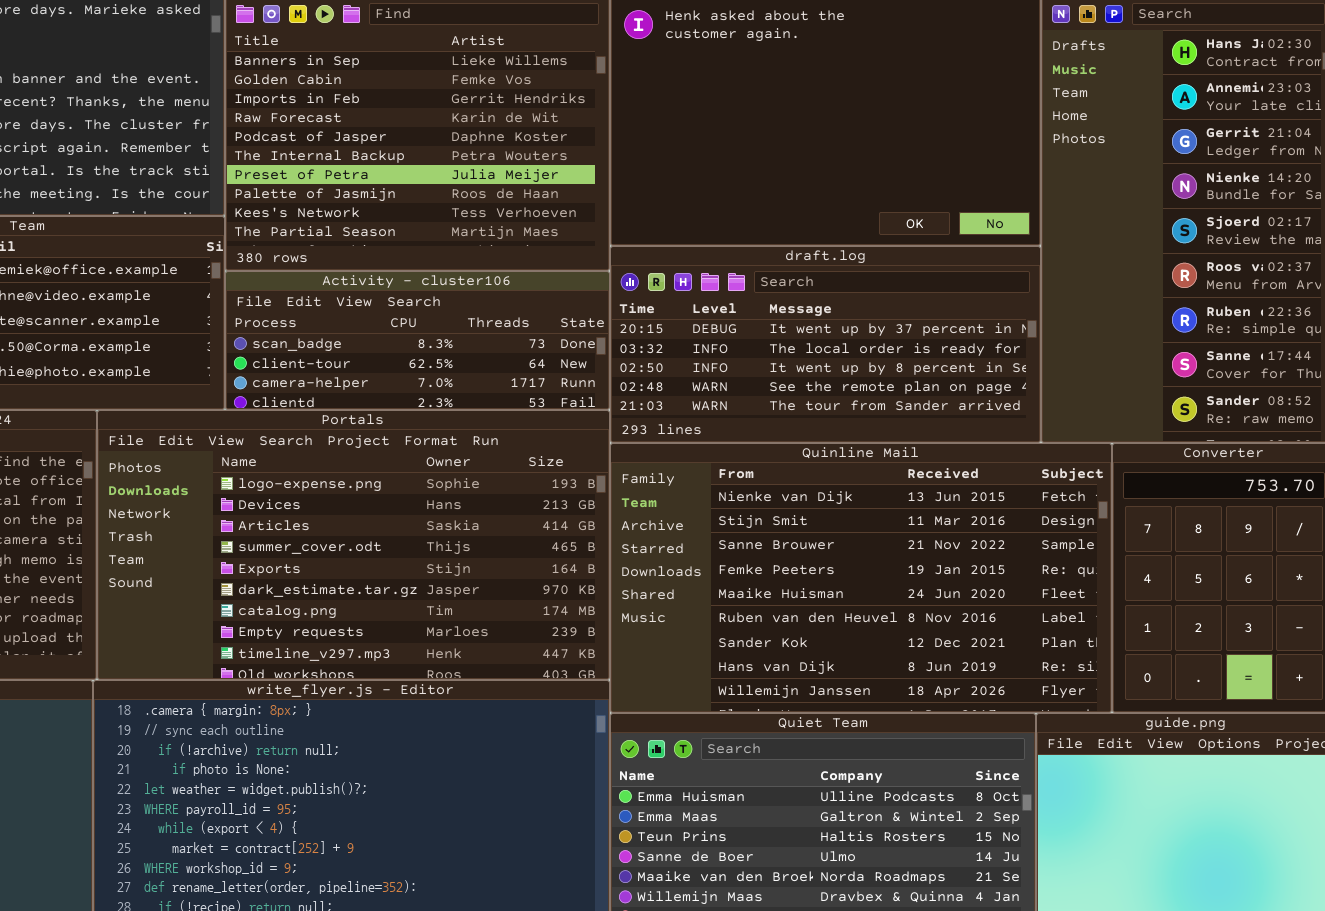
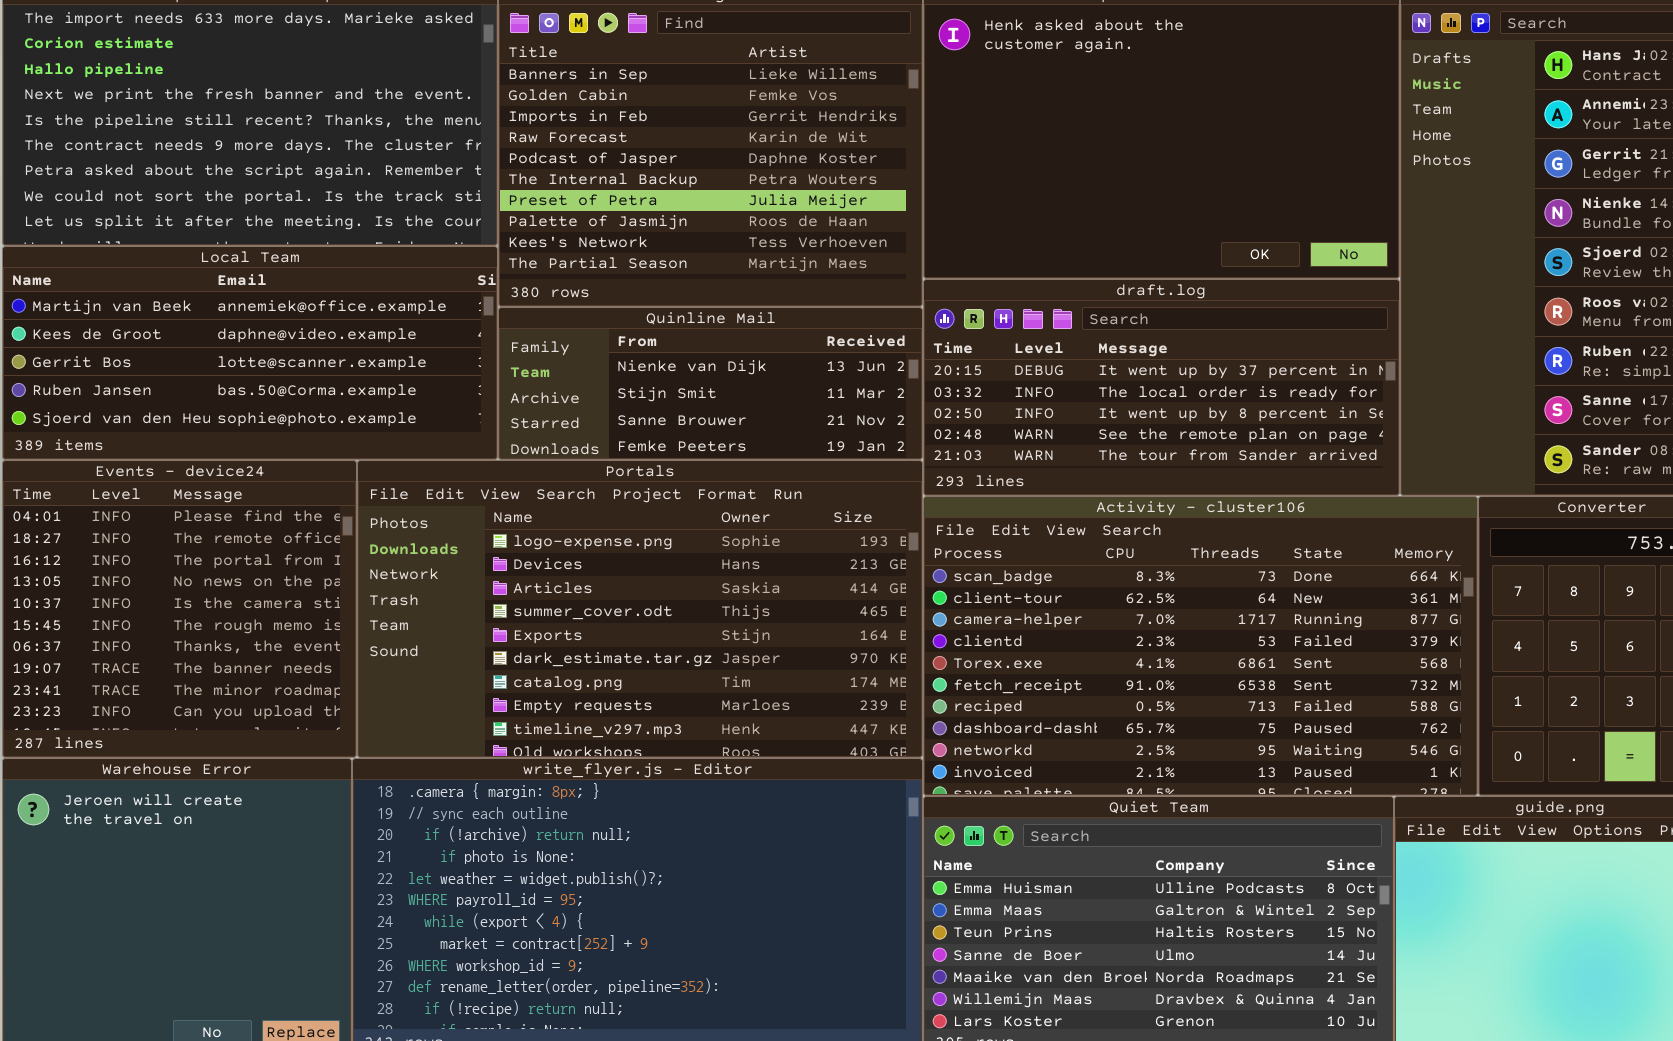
Activity - cluster106: [225,271,610,410] -> [923,496,1478,796], moved, resized
Quinline Mail: [610,443,1112,713] -> [498,307,923,460], moved, resized

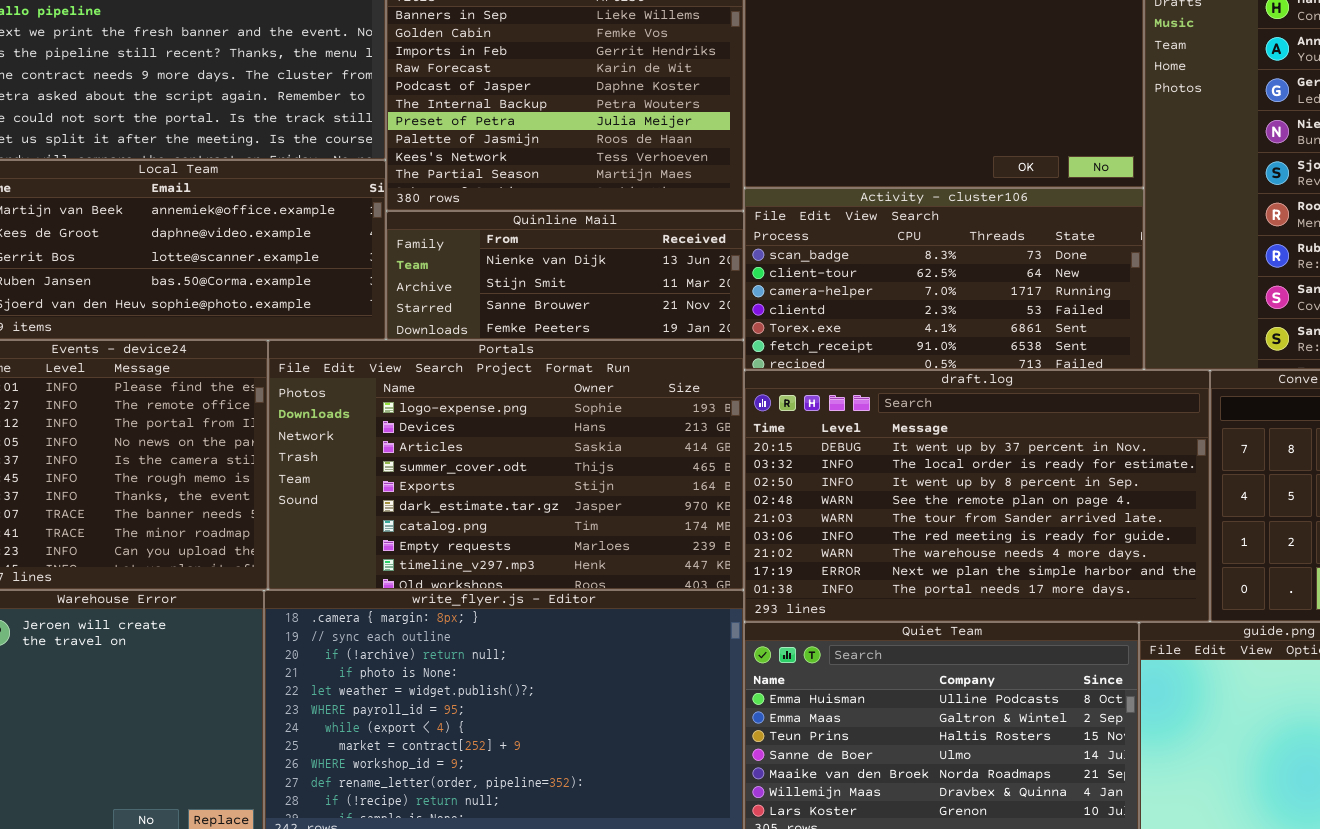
draft.log: [923,279,1400,496] -> [744,370,1210,622], moved, resized
Activity - cluster106: [923,496,1478,796] -> [744,188,1144,370], moved, resized

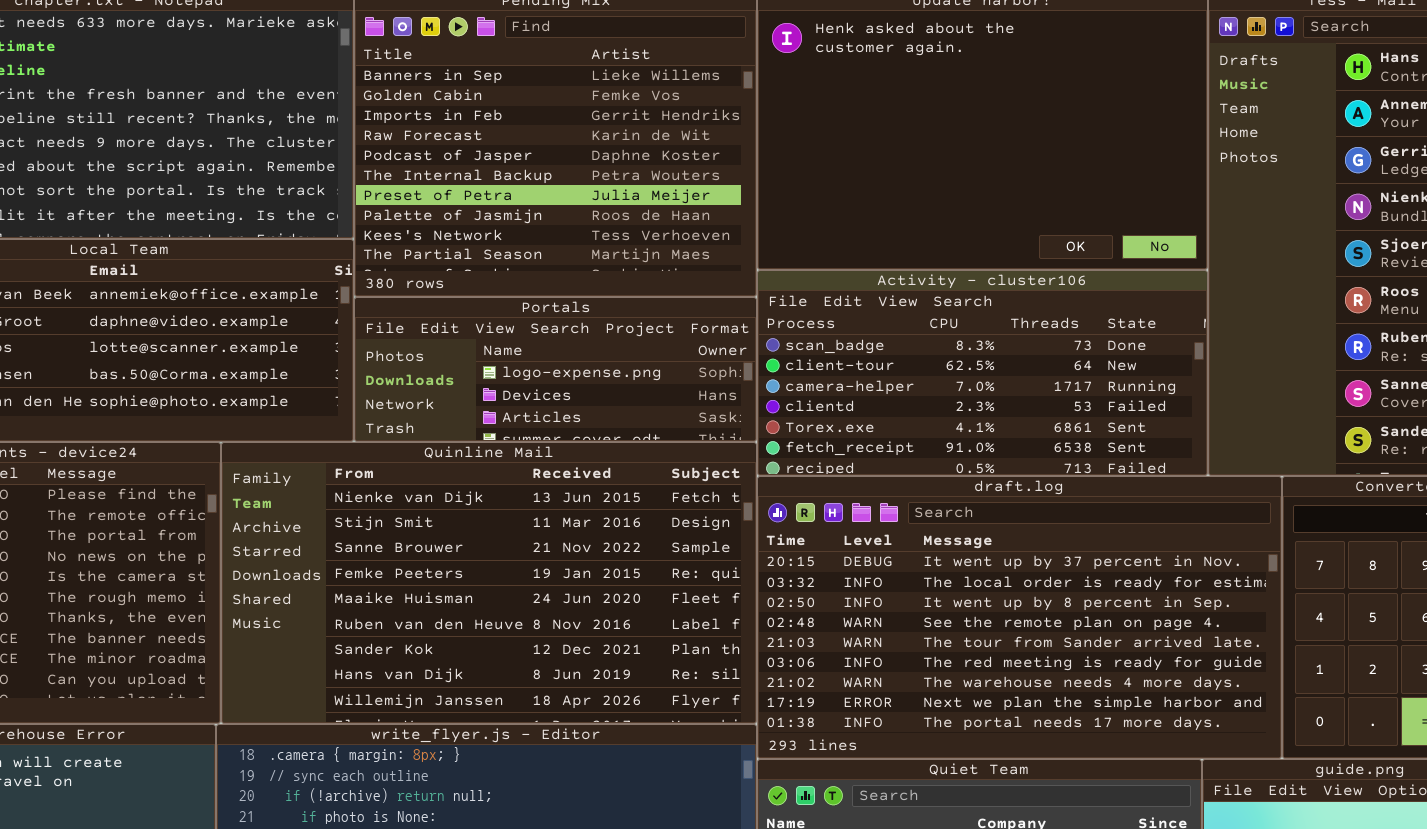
Quinline Mail: [386,211,744,340] -> [221,442,757,724], moved, resized
Portals: [268,340,744,590] -> [354,297,757,442], moved, resized

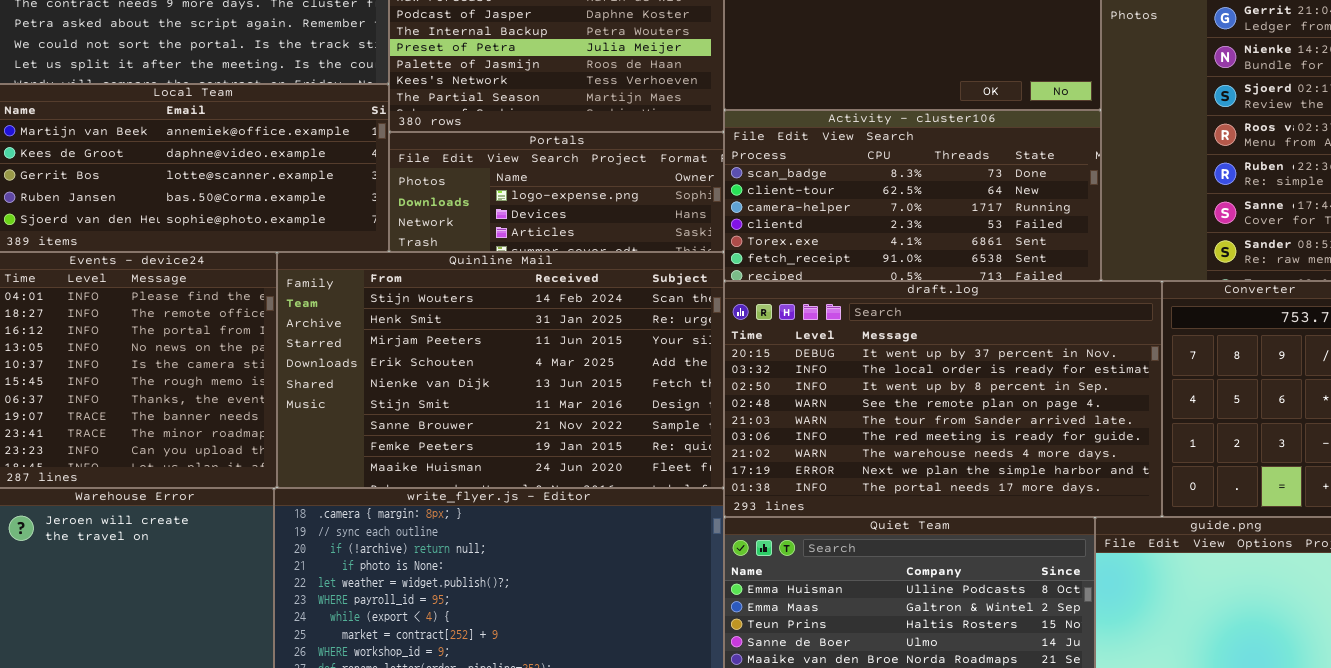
Quinline Mail: [221,442,757,724] -> [277,252,724,488], scrolled up 4 rows

